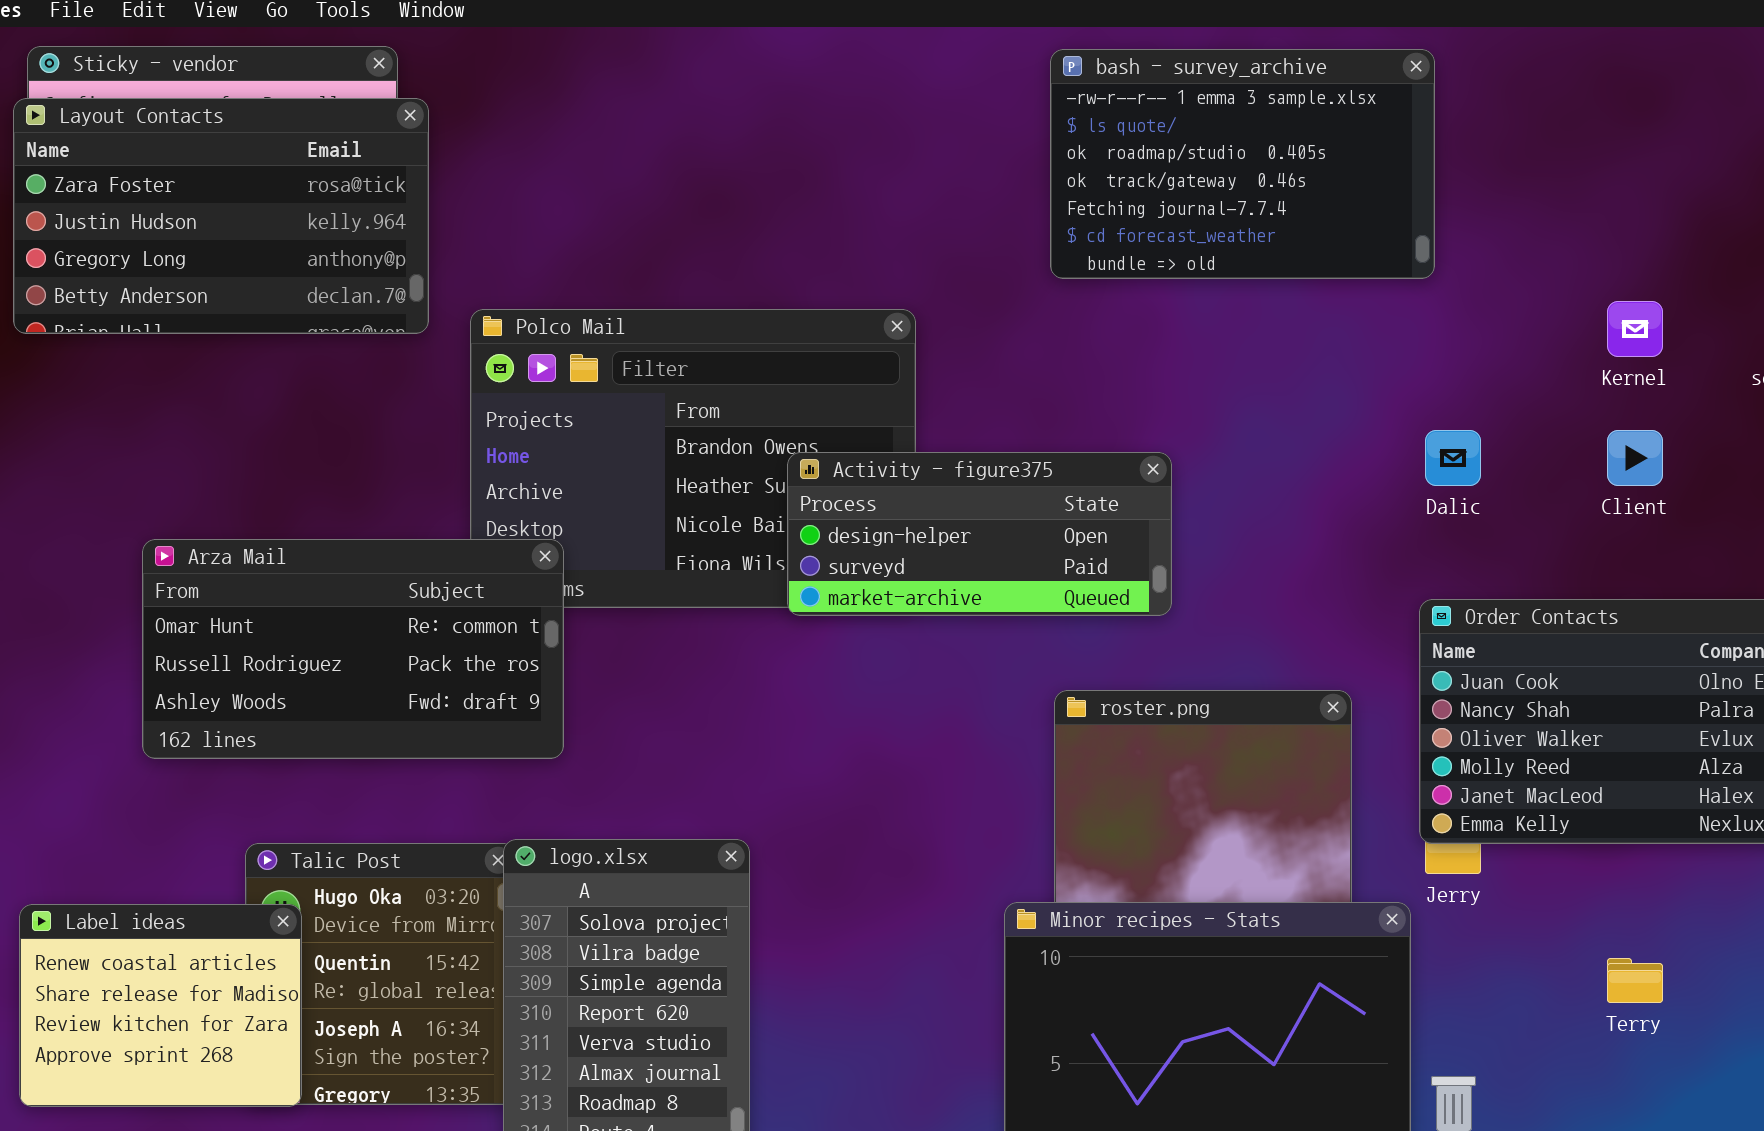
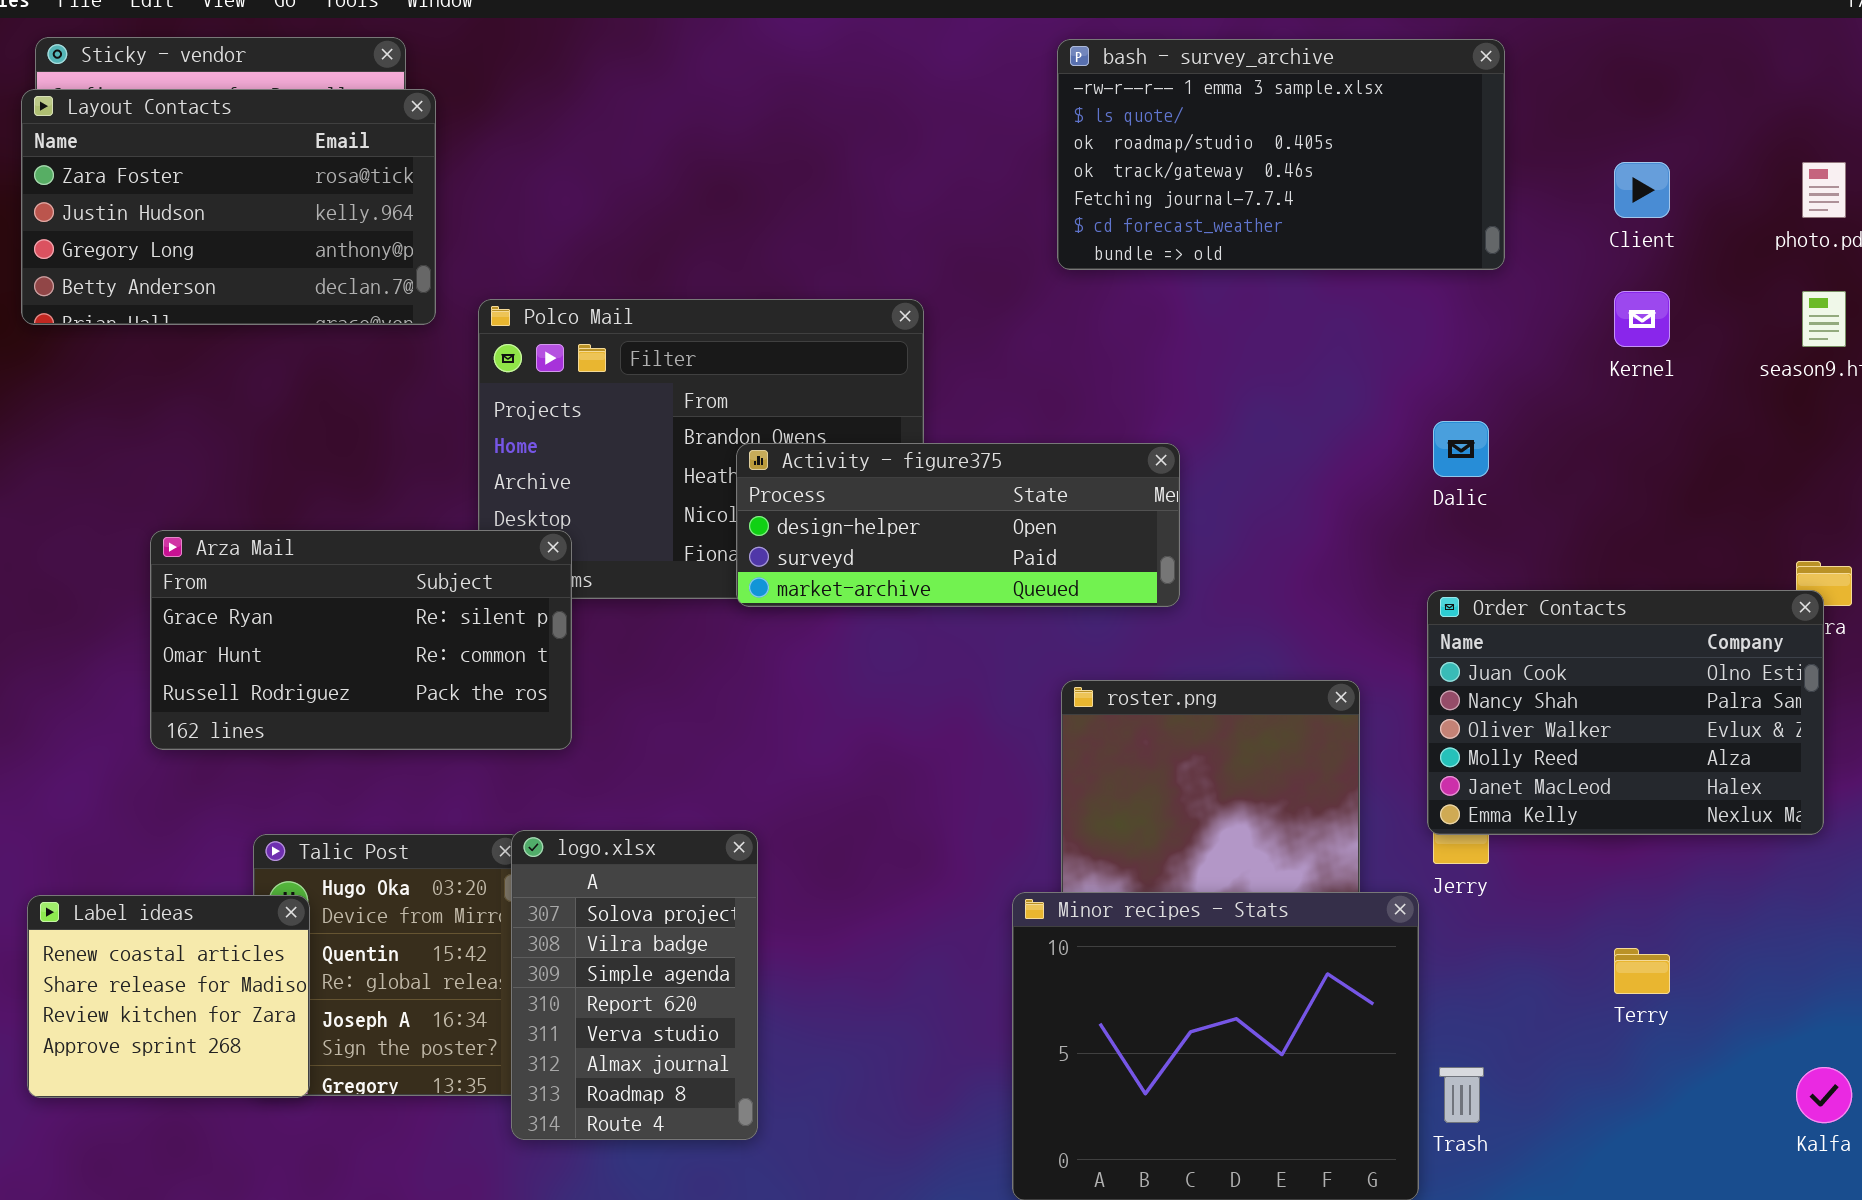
bash - survey_archive: [1050,49,1435,279] -> [1057,39,1505,270], resized
Client: [1607,430,1663,486] -> [1614,162,1670,218], moved
Activity - figure375: [787,452,1172,616] -> [736,443,1180,607], resized
Arza Mail: [142,539,564,759] -> [150,530,572,750], scrolled up 1 row

